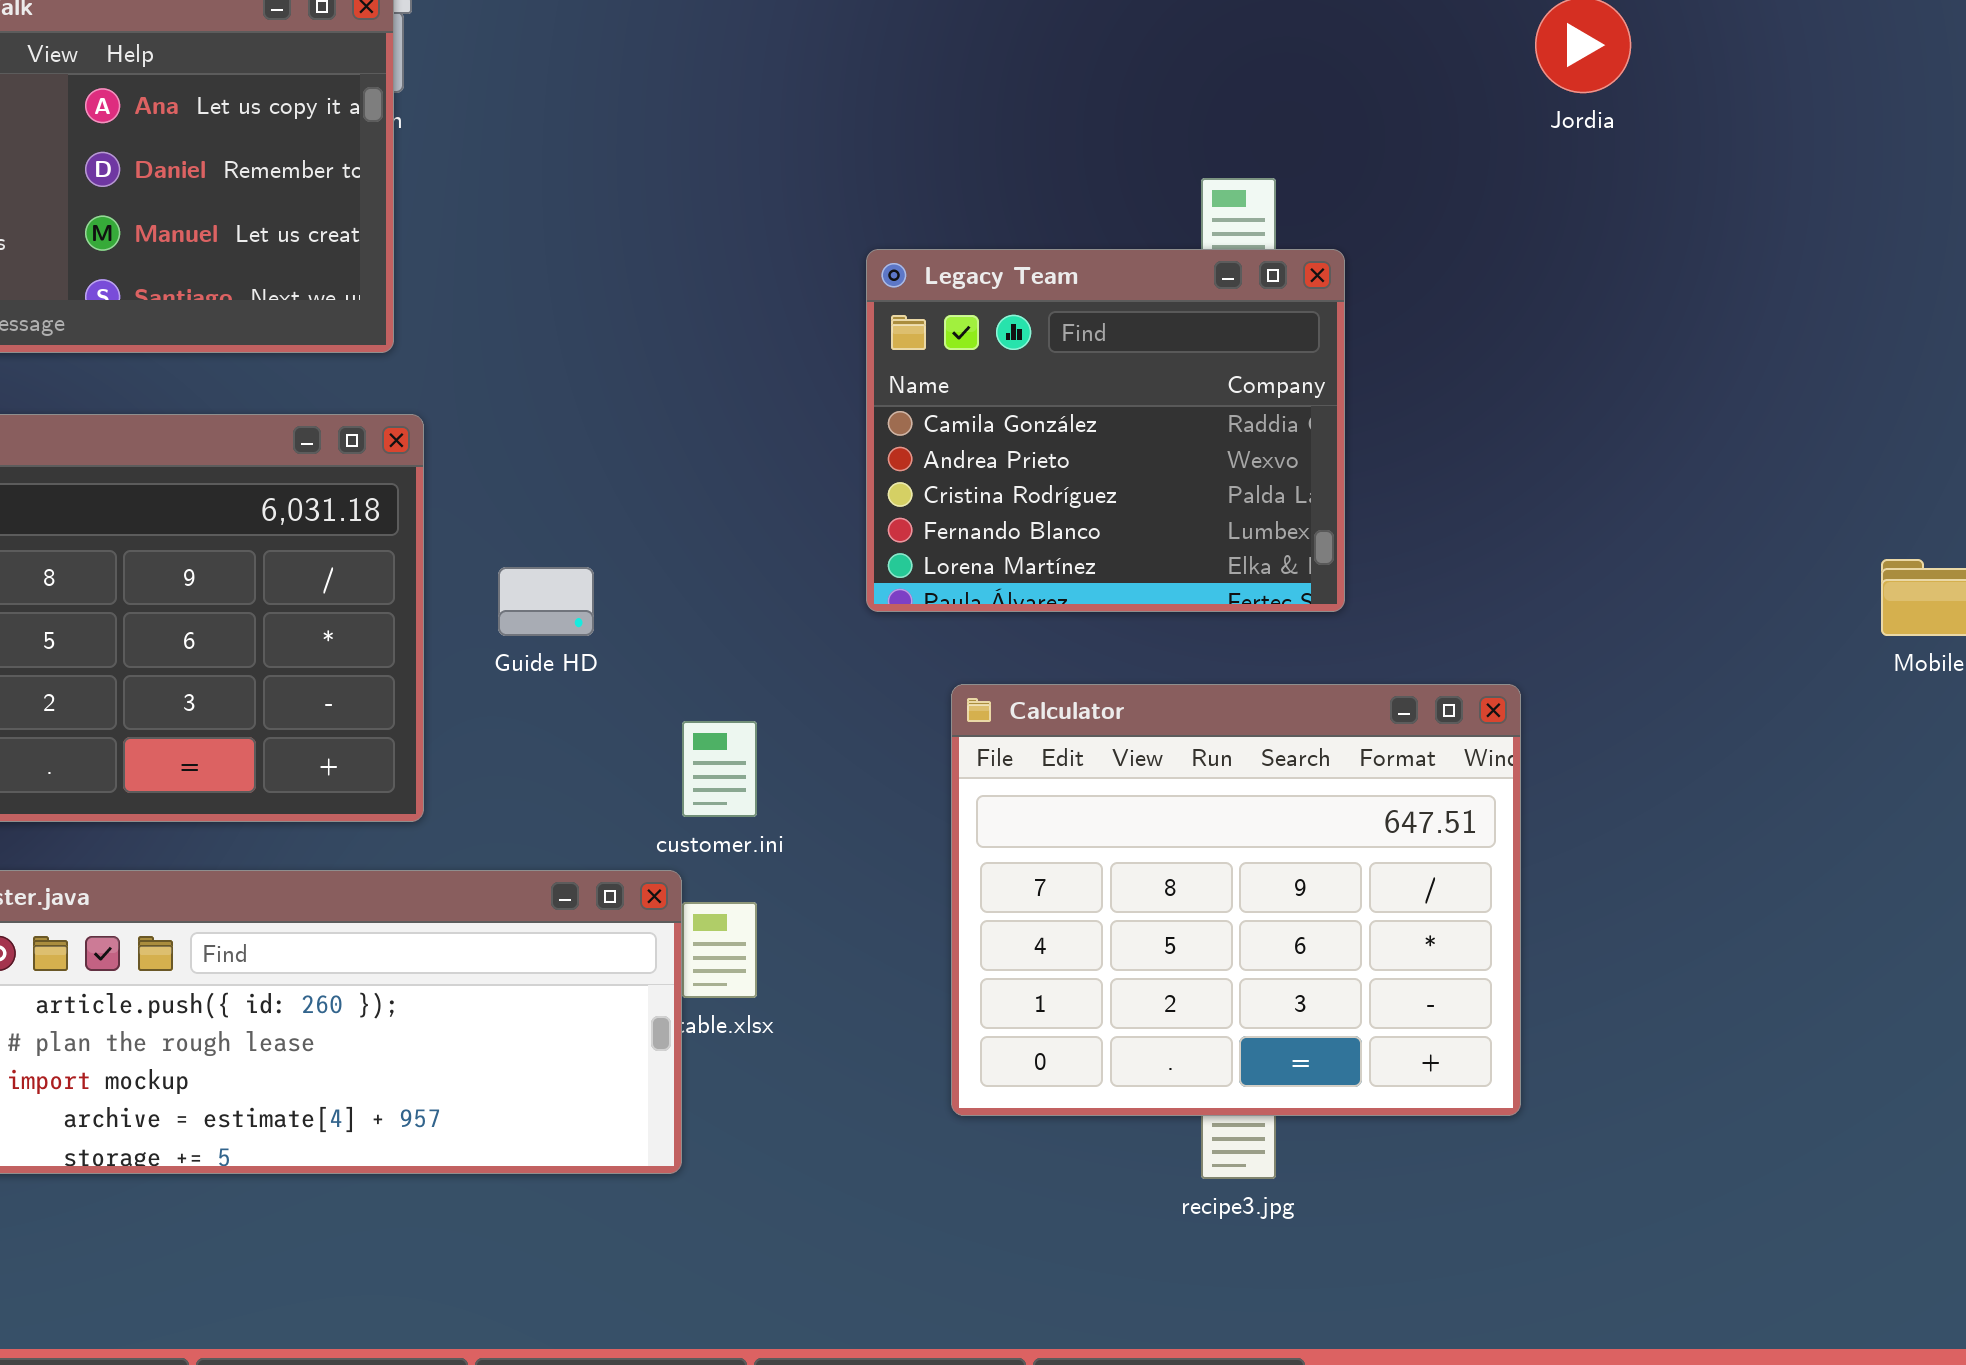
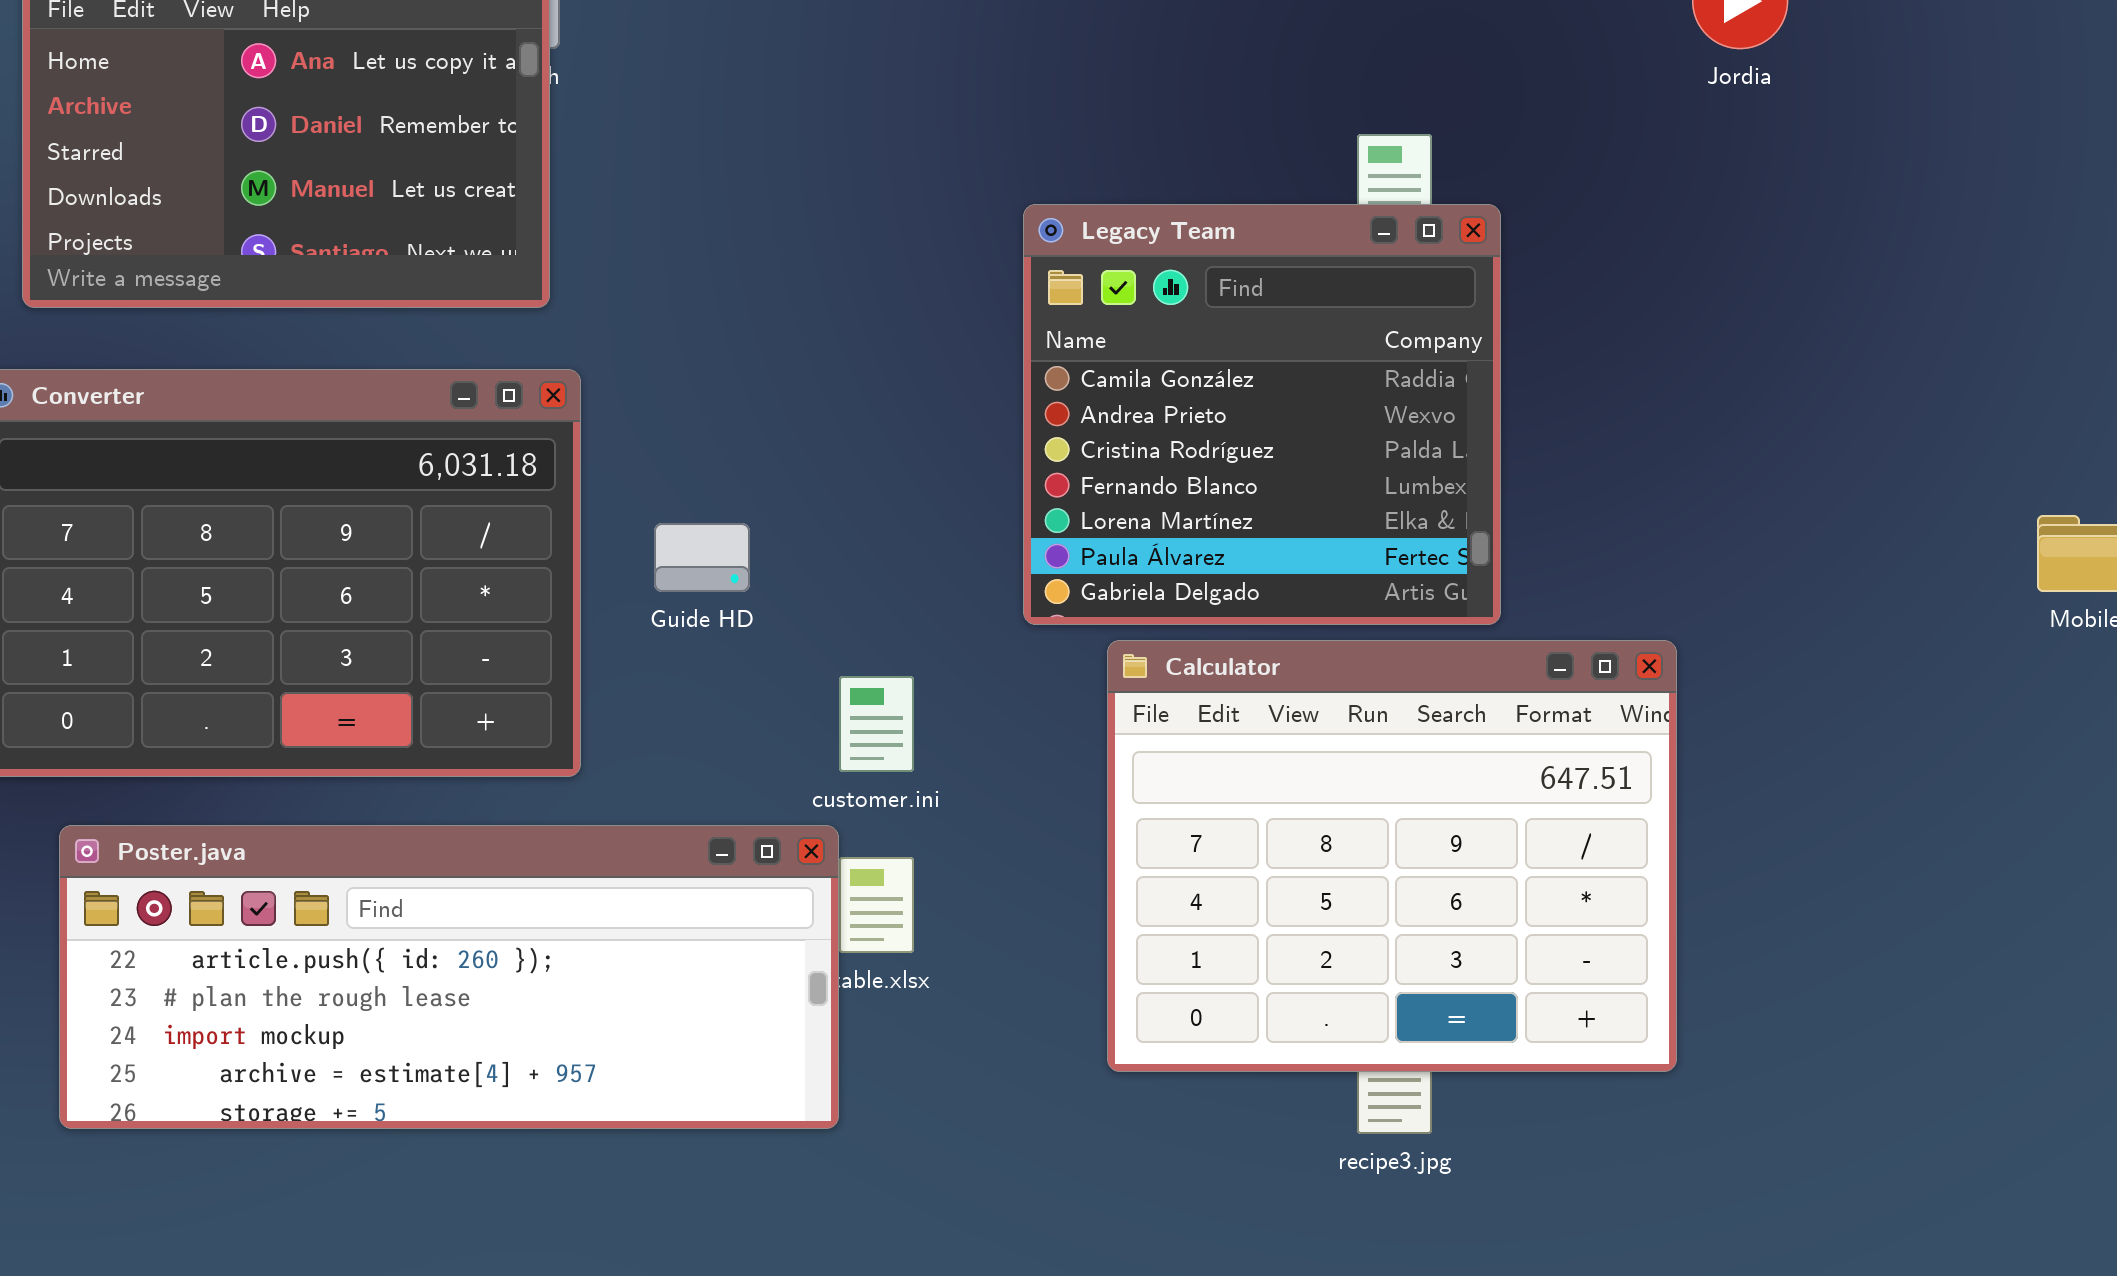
Legacy Team: [866,249,1345,612] -> [1023,204,1501,625], resized

